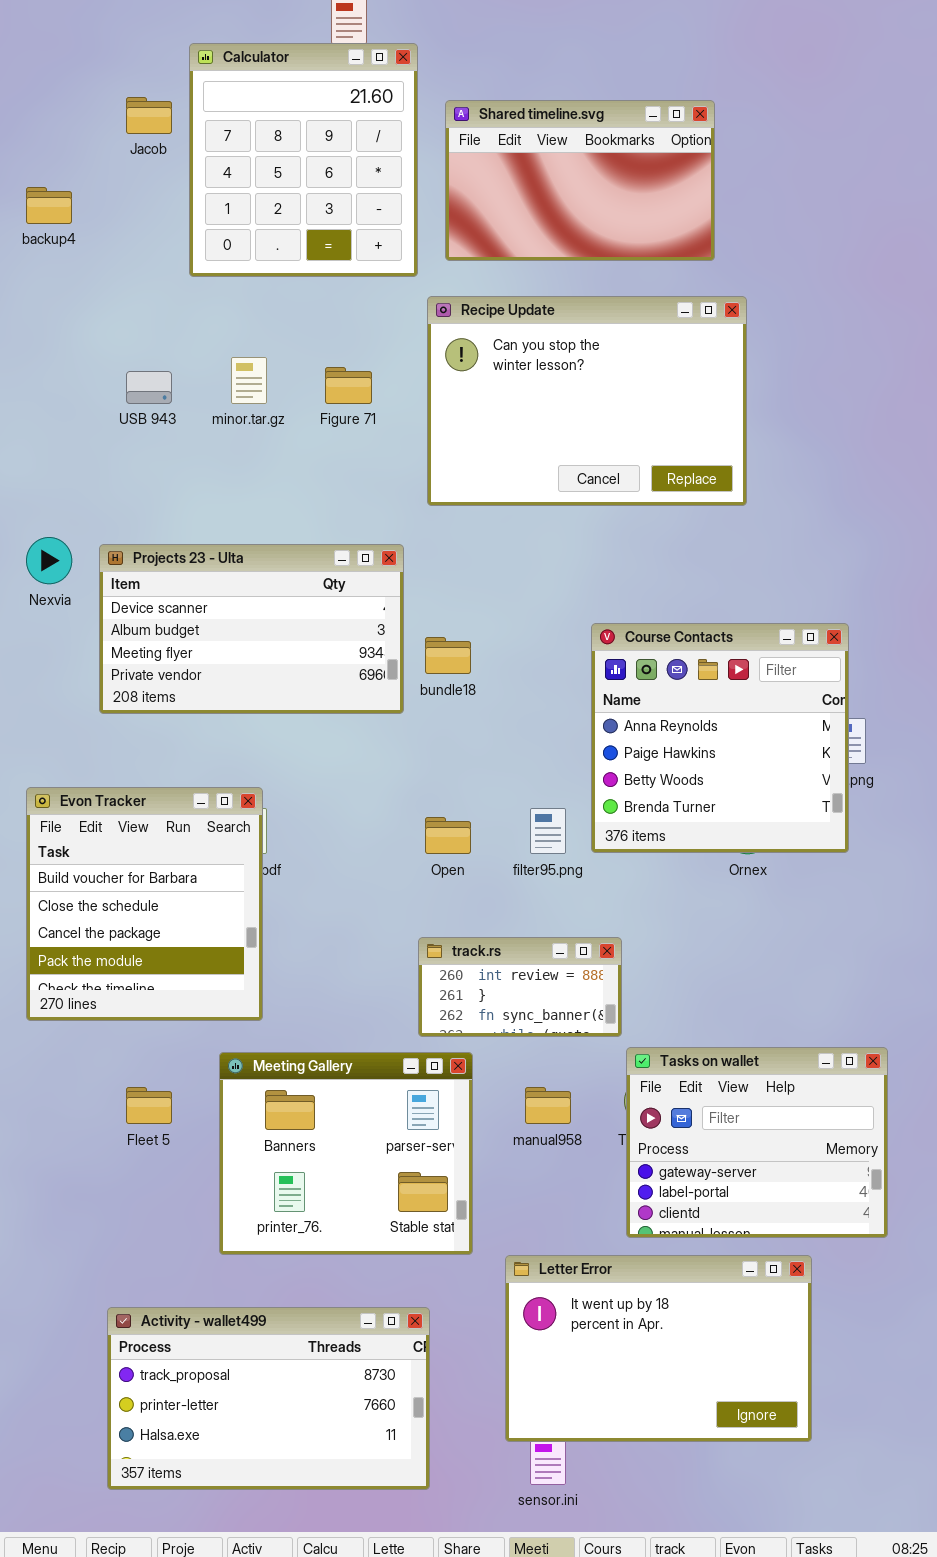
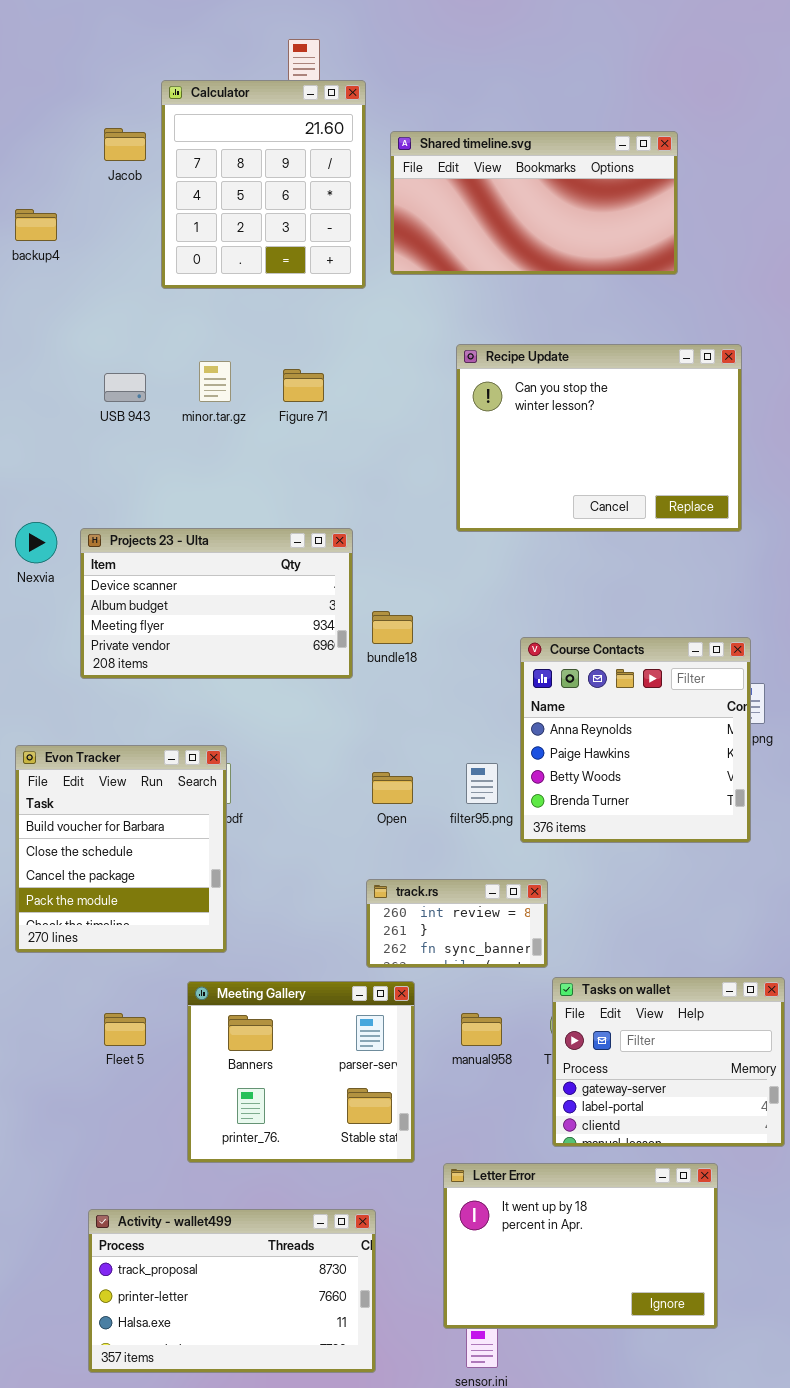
Shared timeline.svg: [445,100,715,261] -> [390,131,678,275], resized
Recipe Update: [427,296,747,506] -> [456,344,742,532], moved
Course Contacts: [591,623,849,853] -> [520,637,751,843], moved

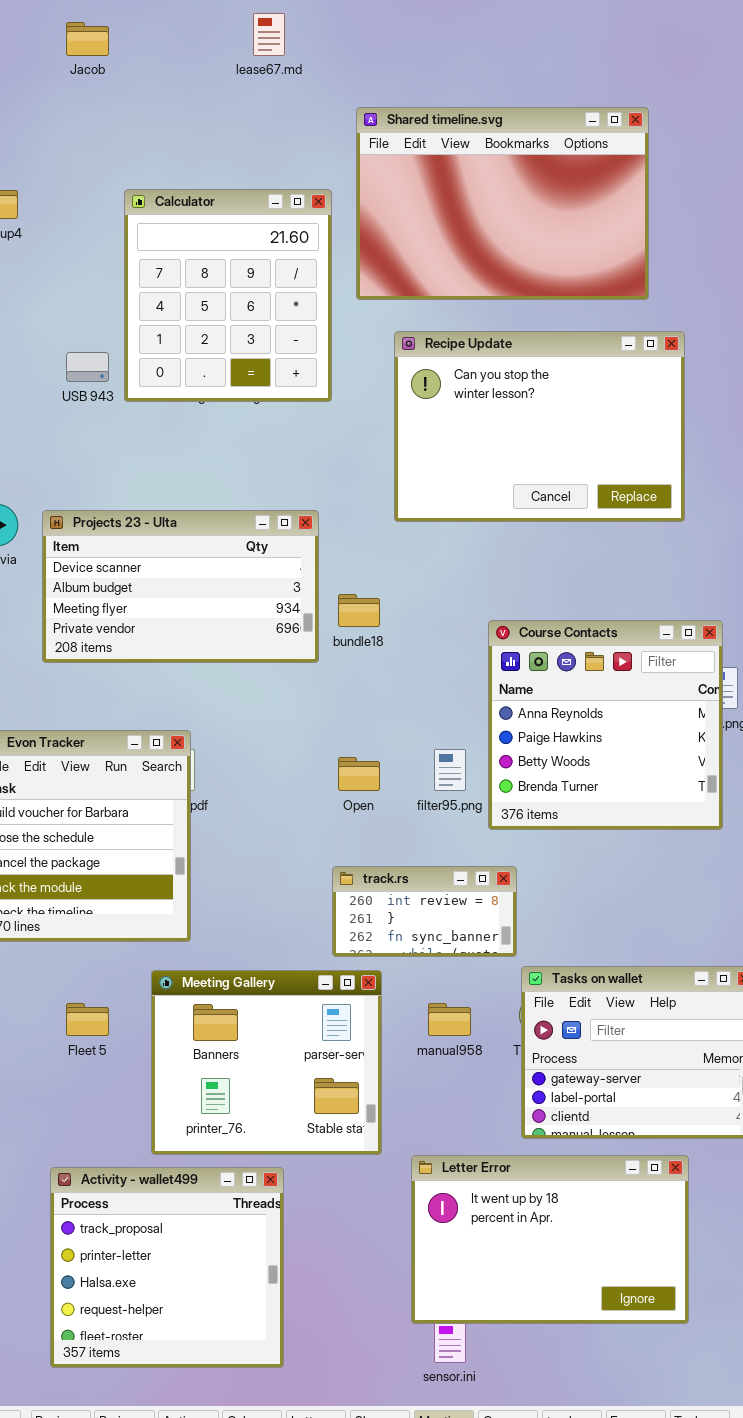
Calculator: [161,80,366,289] -> [124,189,332,402], moved
Jacob: [104,128,146,161] -> [66,22,109,56], moved
Shared timeline.svg: [390,131,678,275] -> [356,107,649,300], resized
Recipe Update: [456,344,742,532] -> [394,331,685,522], moved
Activity - wallet499: [88,1209,376,1373] -> [50,1167,284,1368], resized

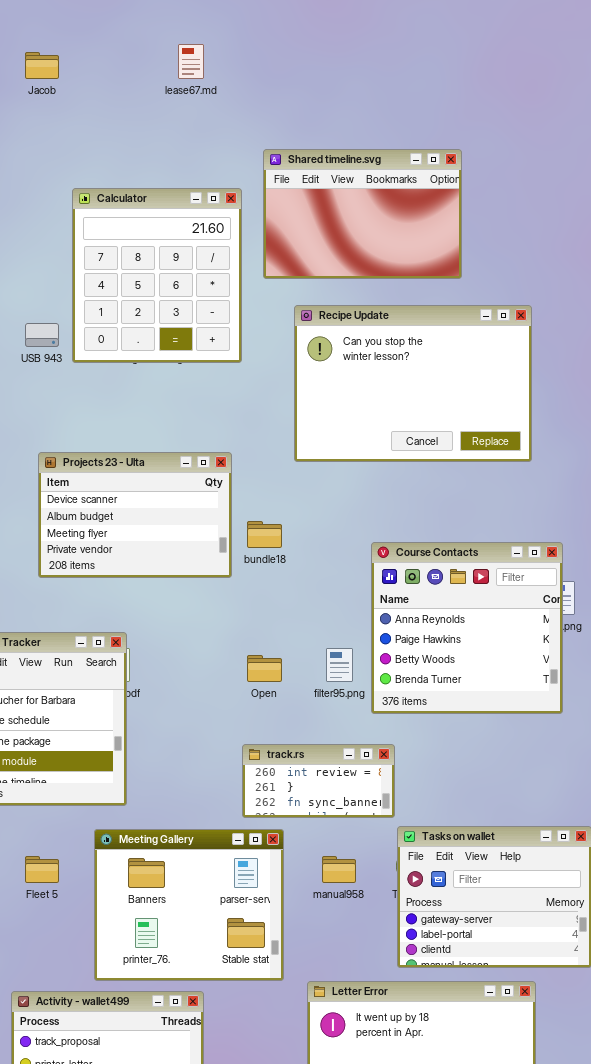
Shared timeline.svg: [356,107,649,300] -> [263,149,462,279], resized
Projects 23 - Ulta: [42,510,319,663] -> [38,452,232,578], resized

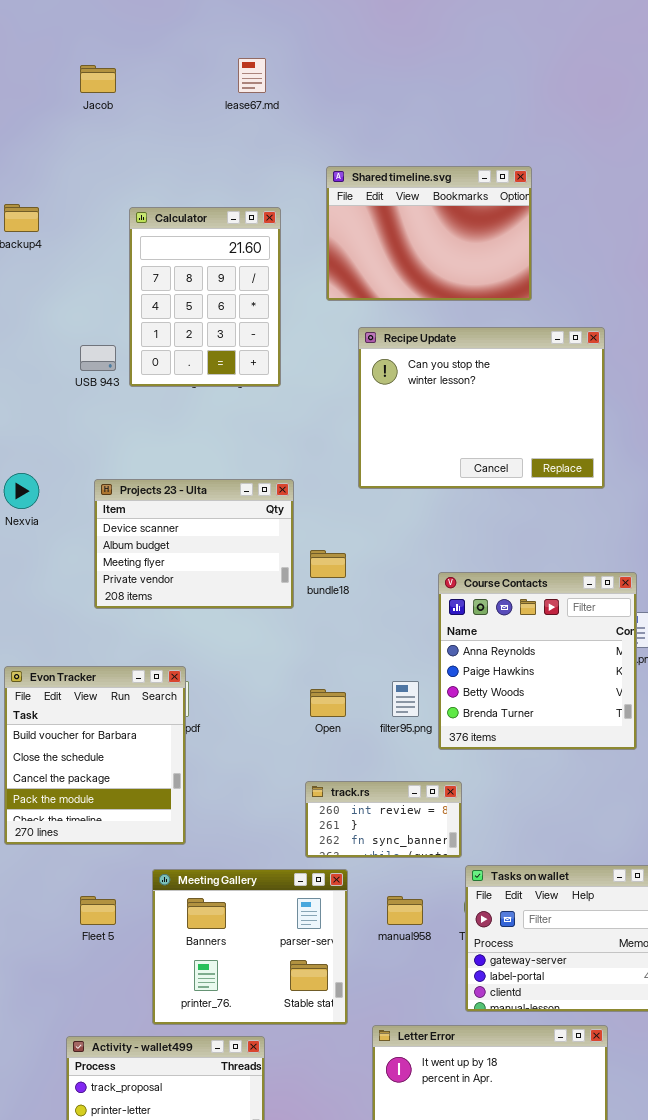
Calculator: [72,188,242,363] -> [129,207,281,387], resized

